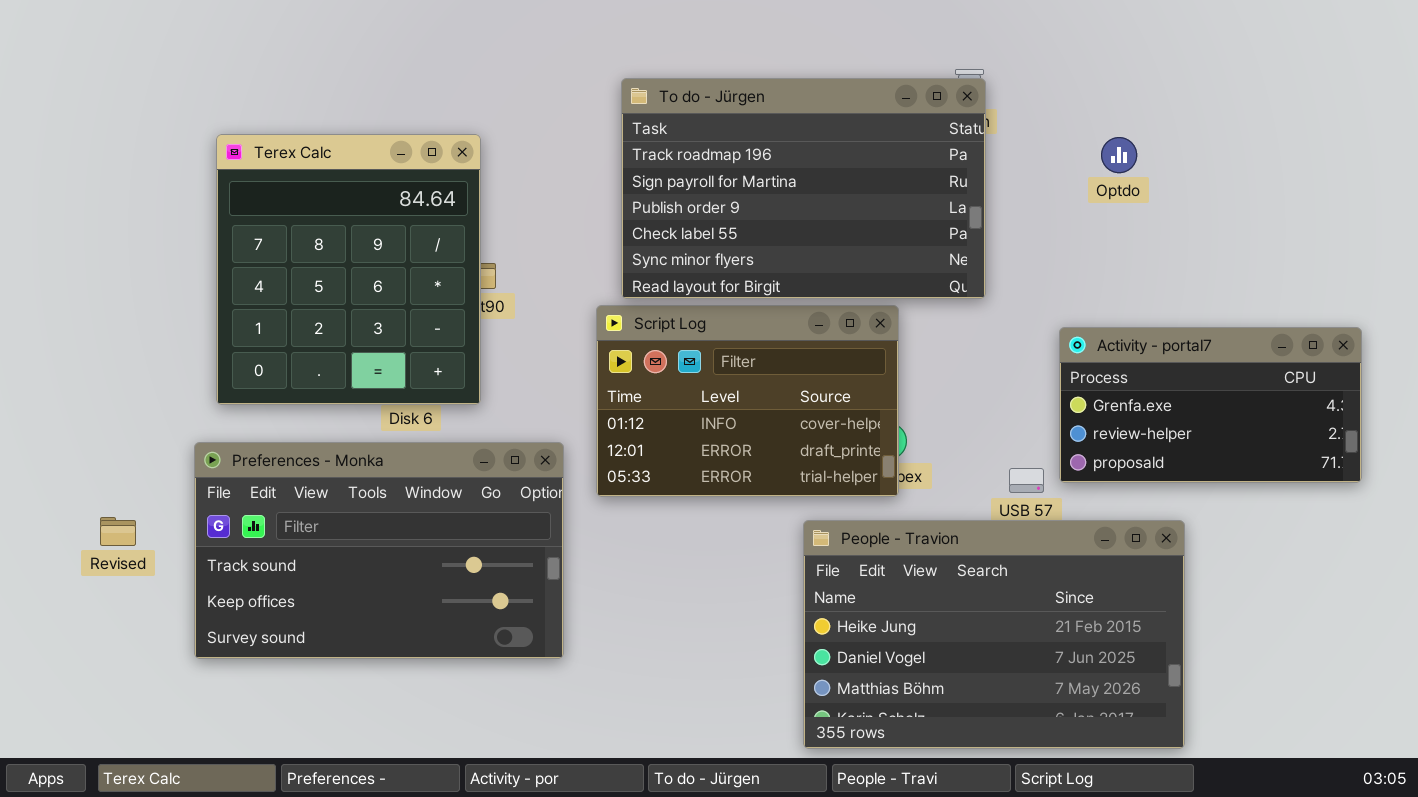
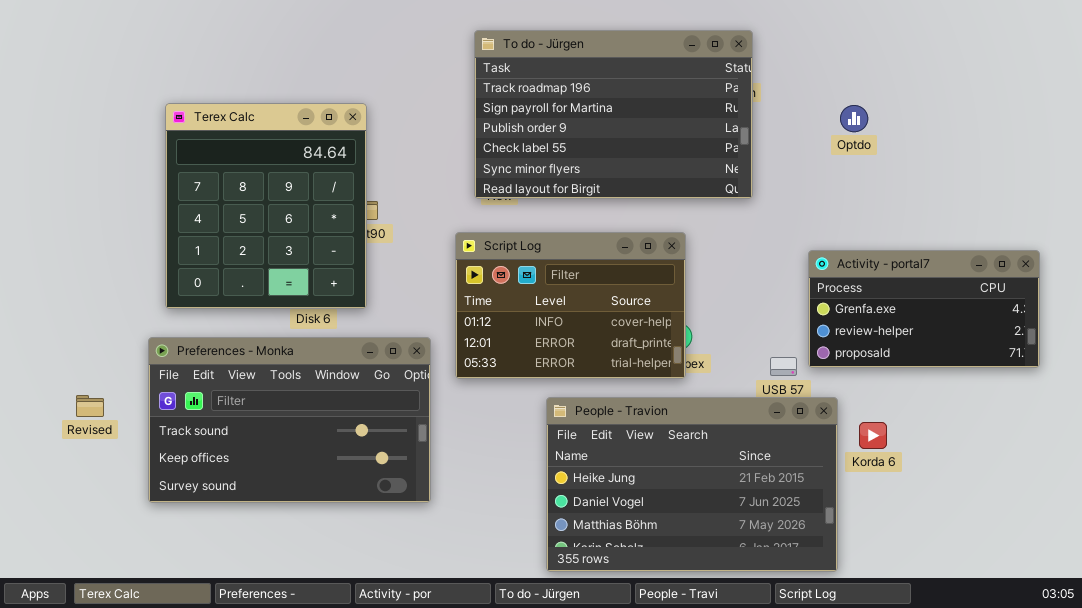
To do - Jürgen: [621,78,986,299] -> [474,30,753,199], moved
People - Travion: [803,520,1185,749] -> [546,397,838,572], moved

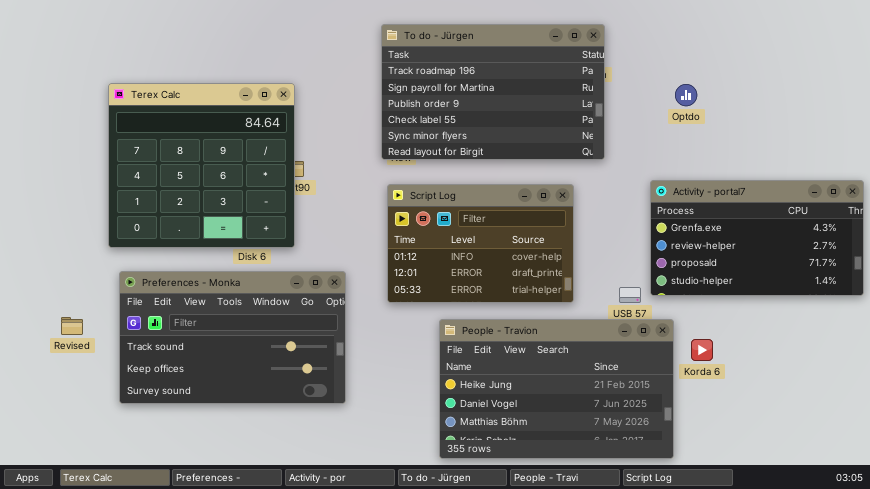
Terex Calc: [165,103,367,309] -> [108,83,295,248], resized
Script Log: [455,232,686,379] -> [387,184,574,303], moved
Activity - portal7: [808,250,1040,368] -> [650,180,864,296], resized

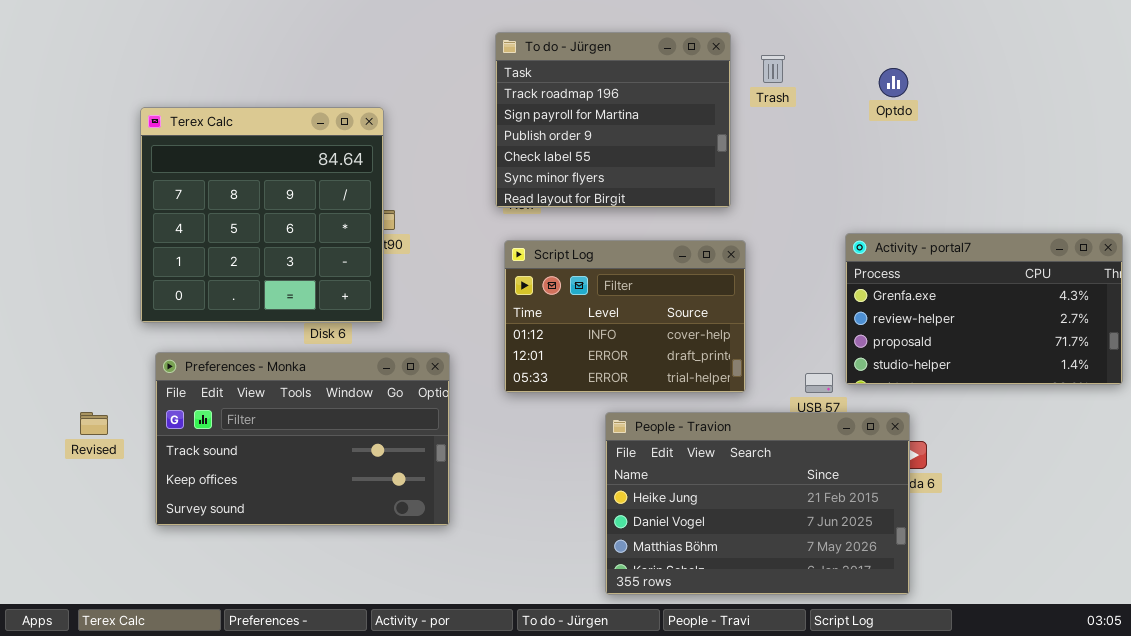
To do - Jürgen: [381,24,605,160] -> [495,32,731,208], resized
Optdo: [675,84,697,106] -> [879,68,908,97], moved
People - Travion: [439,319,674,459] -> [605,412,910,595], moved

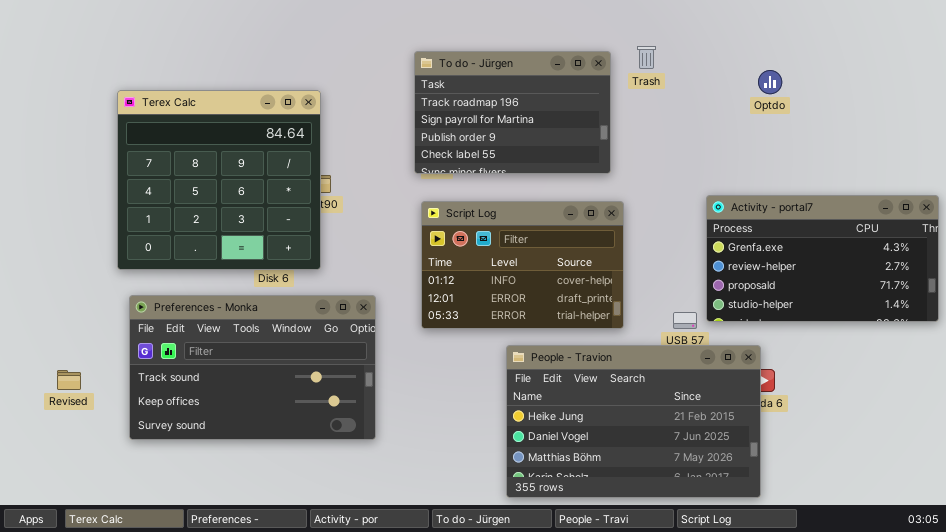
To do - Jürgen: [495,32,731,208] -> [414,51,611,174], resized
Optdo: [879,68,908,97] -> [758,70,782,94], moved
Revised: [80,412,108,435] -> [57,370,81,390], moved

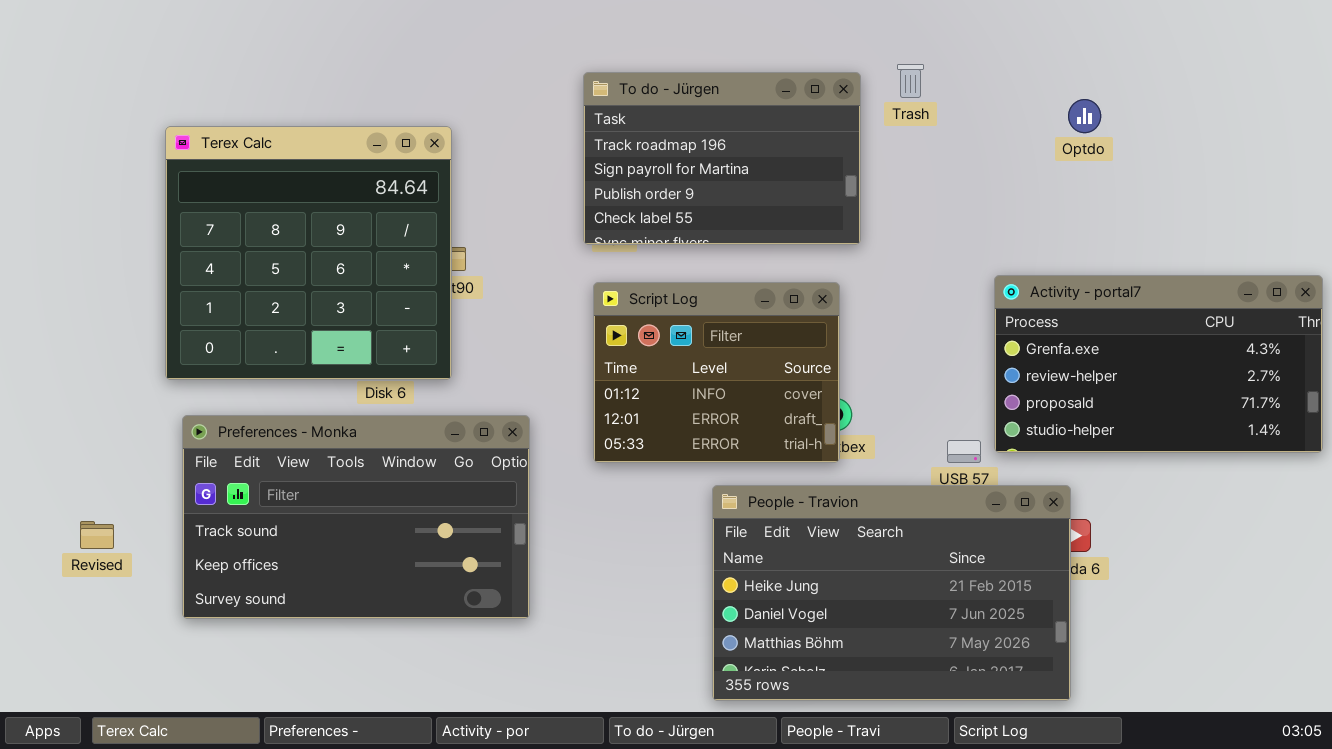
Script Log: [421,201,624,329] -> [593,282,840,463], resized

